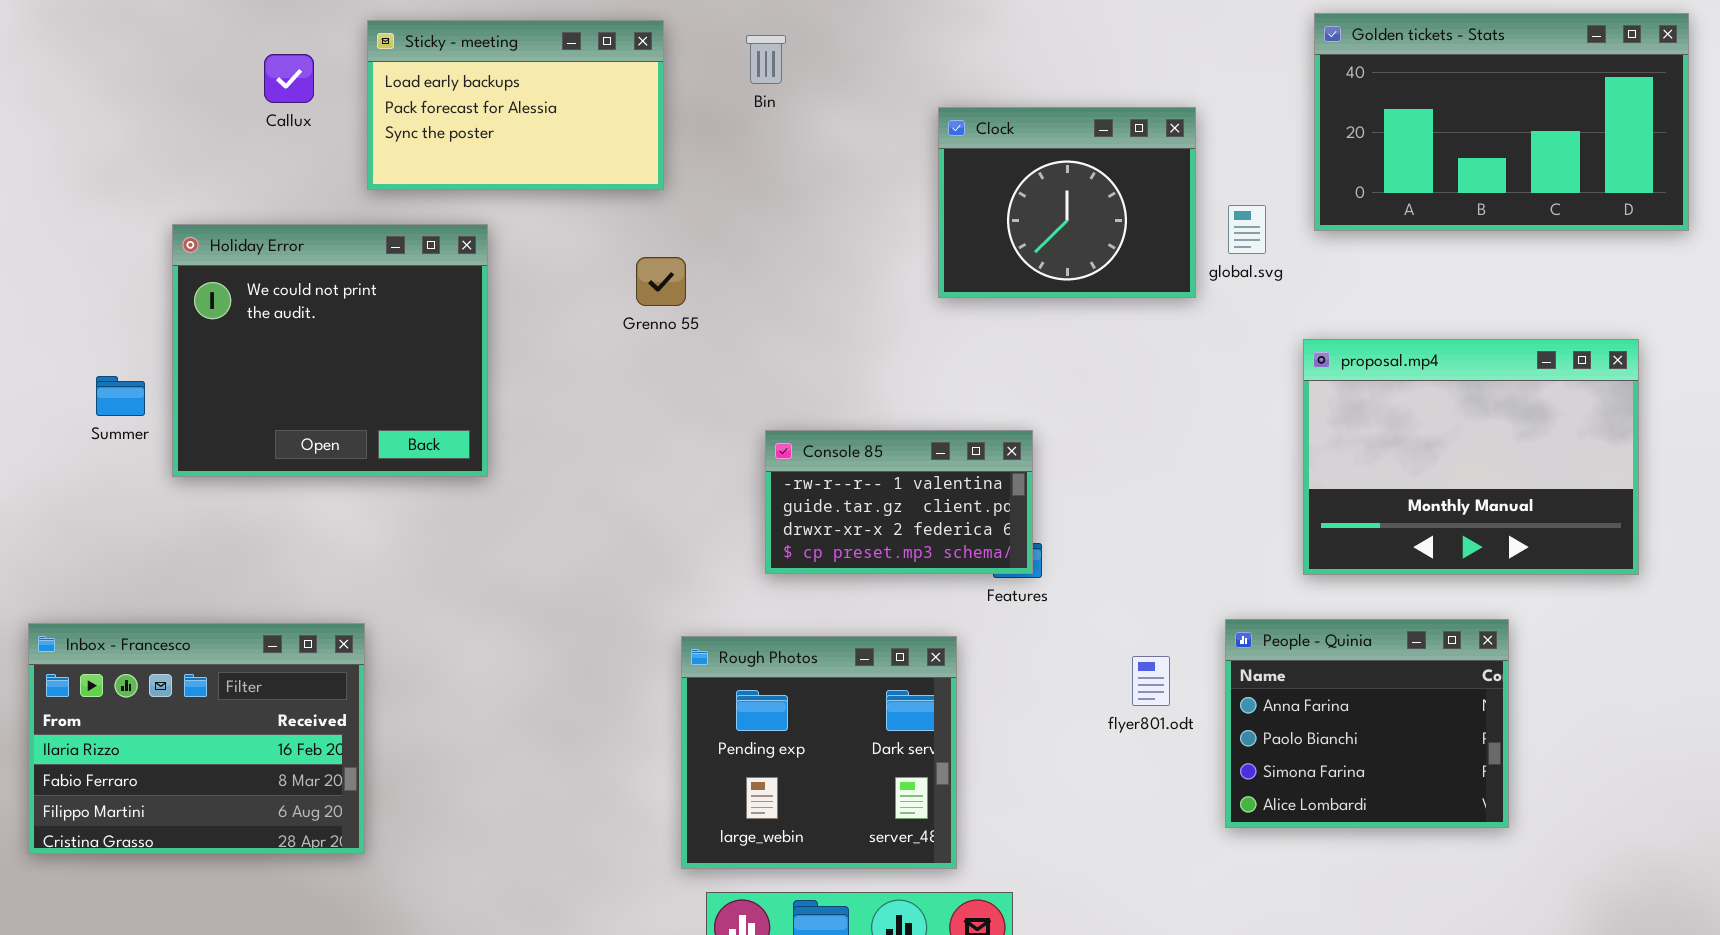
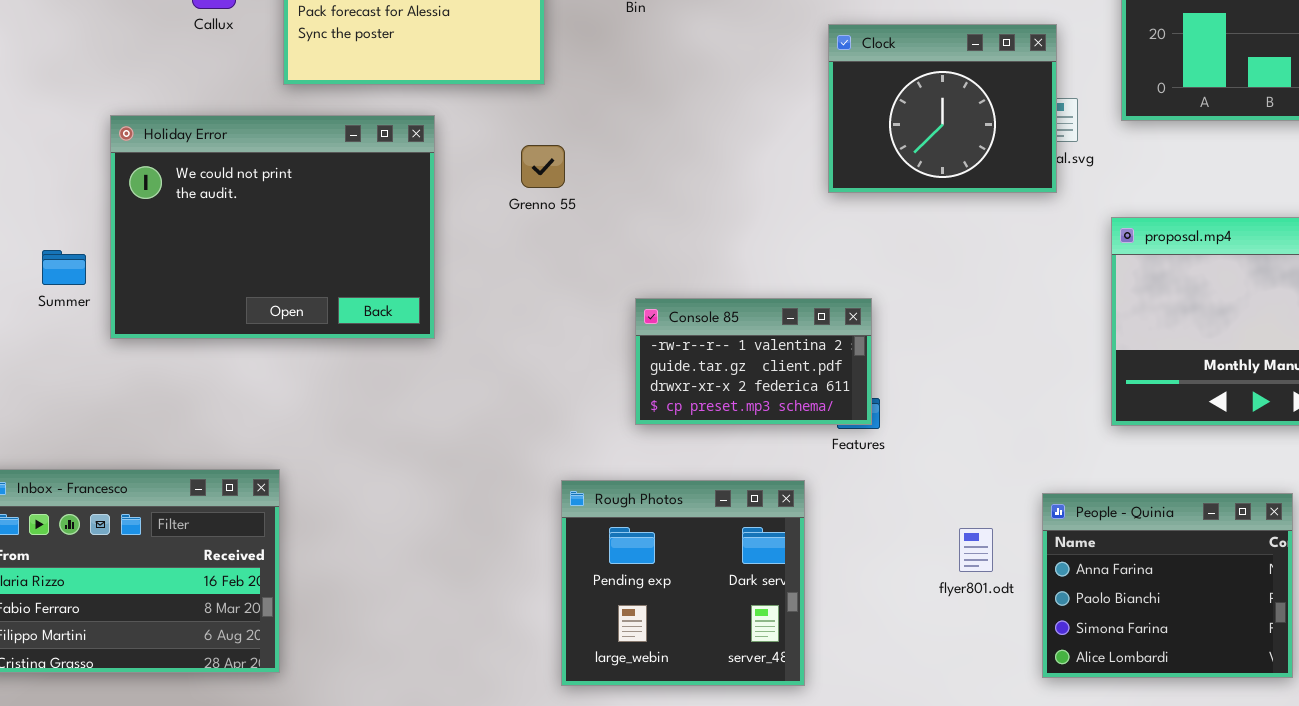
Clock: [938,107,1196,298] -> [828,24,1057,193], moved
Holiday Error: [172,224,488,477] -> [110,115,435,339], resized
People - Quinia: [1225,619,1509,828] -> [1042,493,1293,678], moved
flyer801.odt: [1132,656,1170,706] -> [959,528,993,572], moved

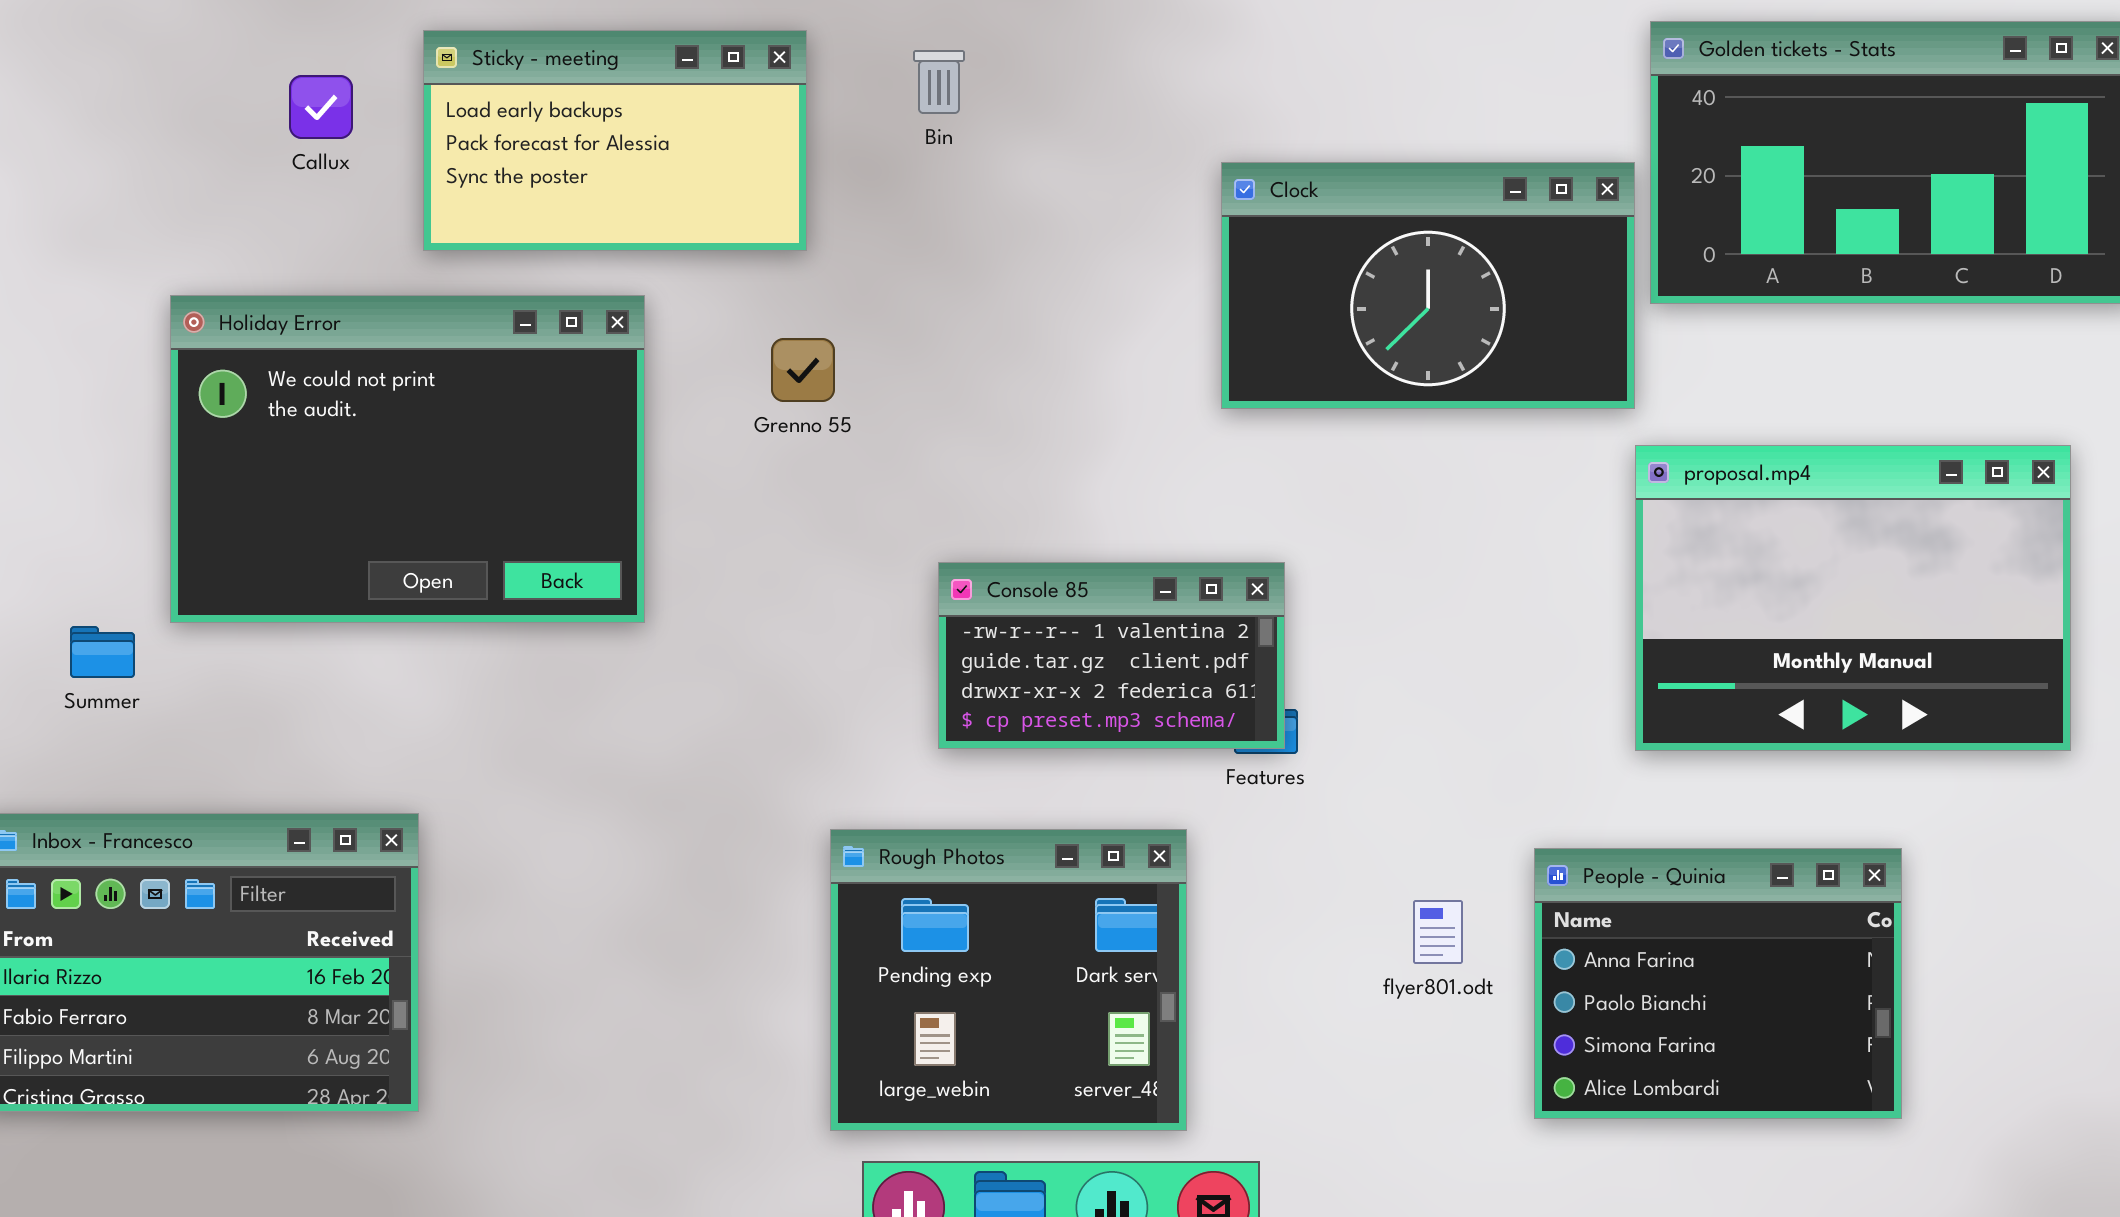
Clock: [828,24,1057,193] -> [1221,162,1635,409], resized
Summer: [42,250,86,285] -> [70,626,135,678], moved

